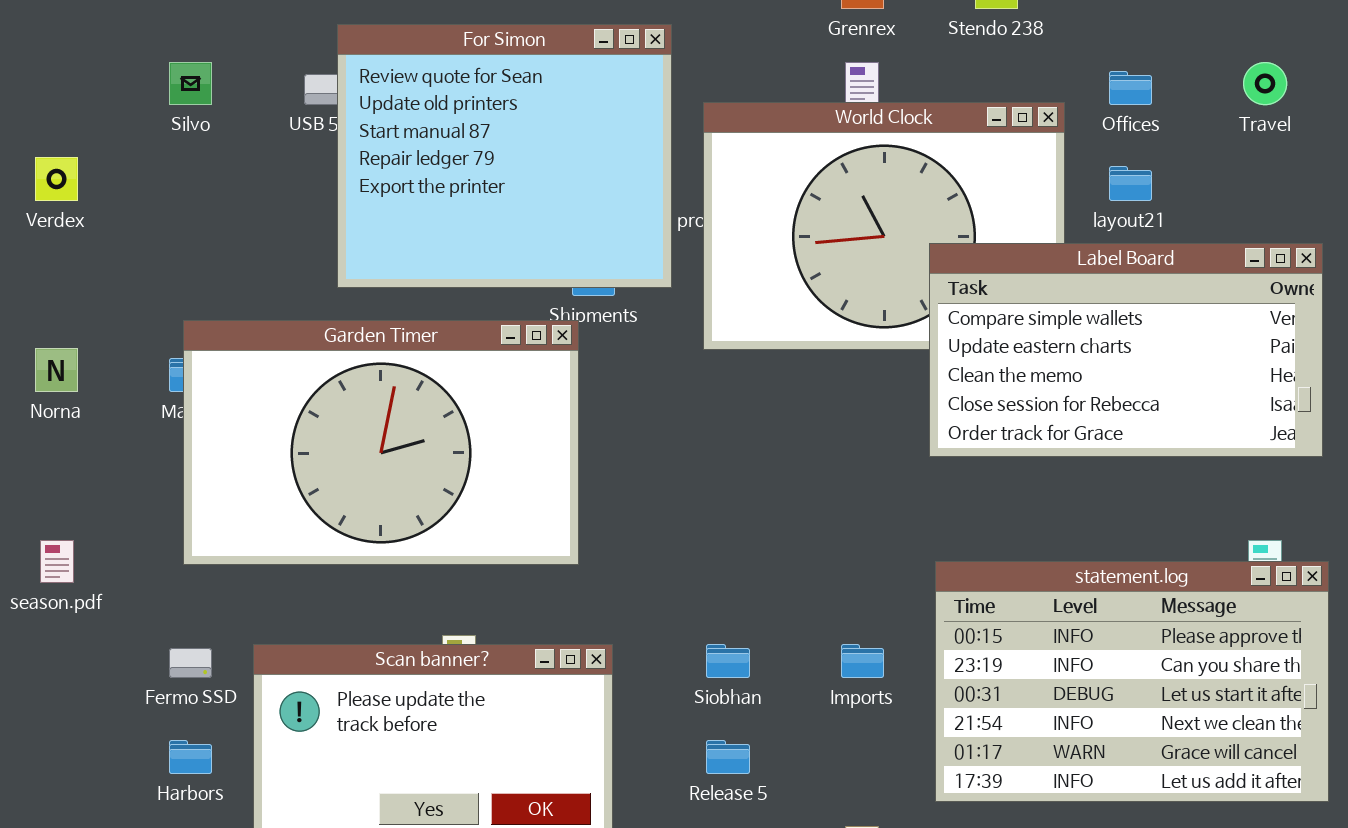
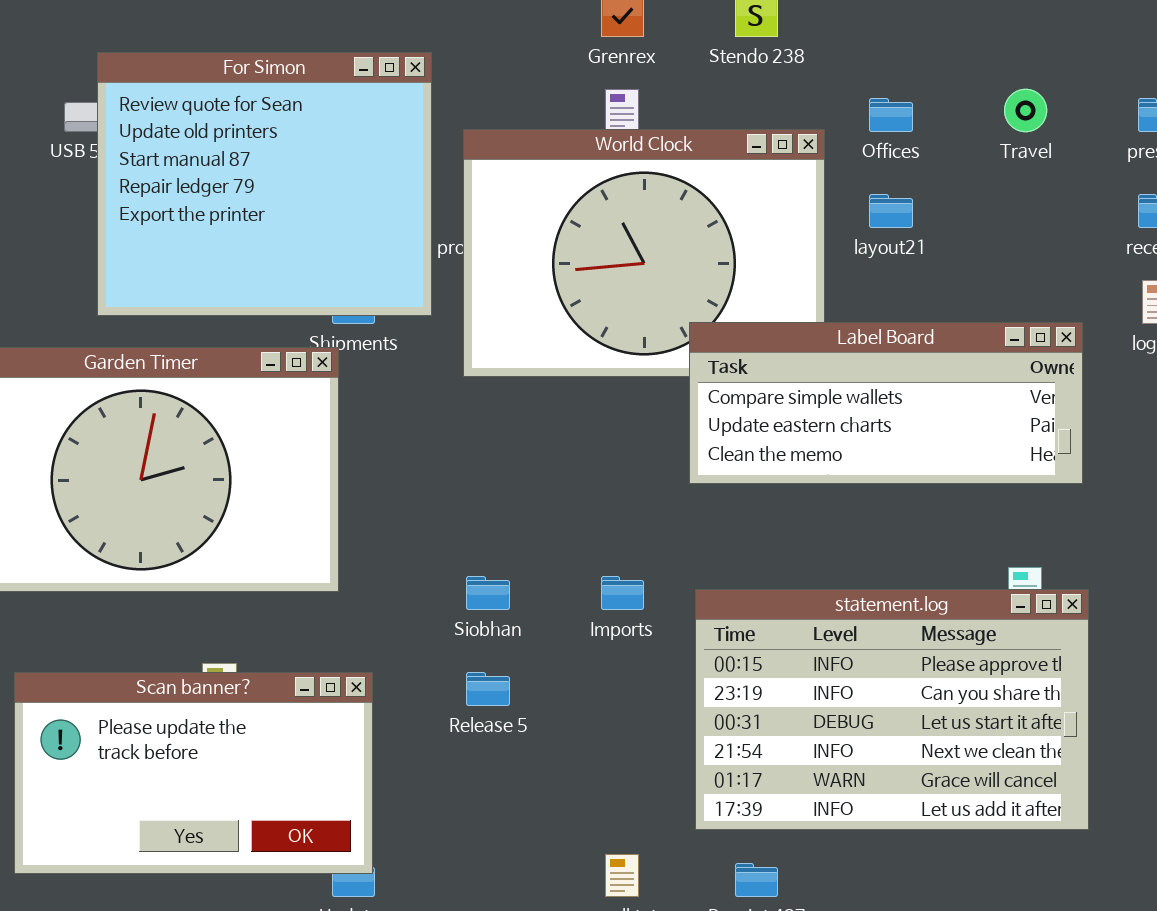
Label Board: [929,243,1323,457] -> [689,322,1083,484], resized
Siobhan: [706,644,750,678] -> [466,576,510,610], moved
Imports: [841,644,884,678] -> [601,576,644,610], moved
Release 5: [706,740,750,774] -> [466,672,510,706], moved

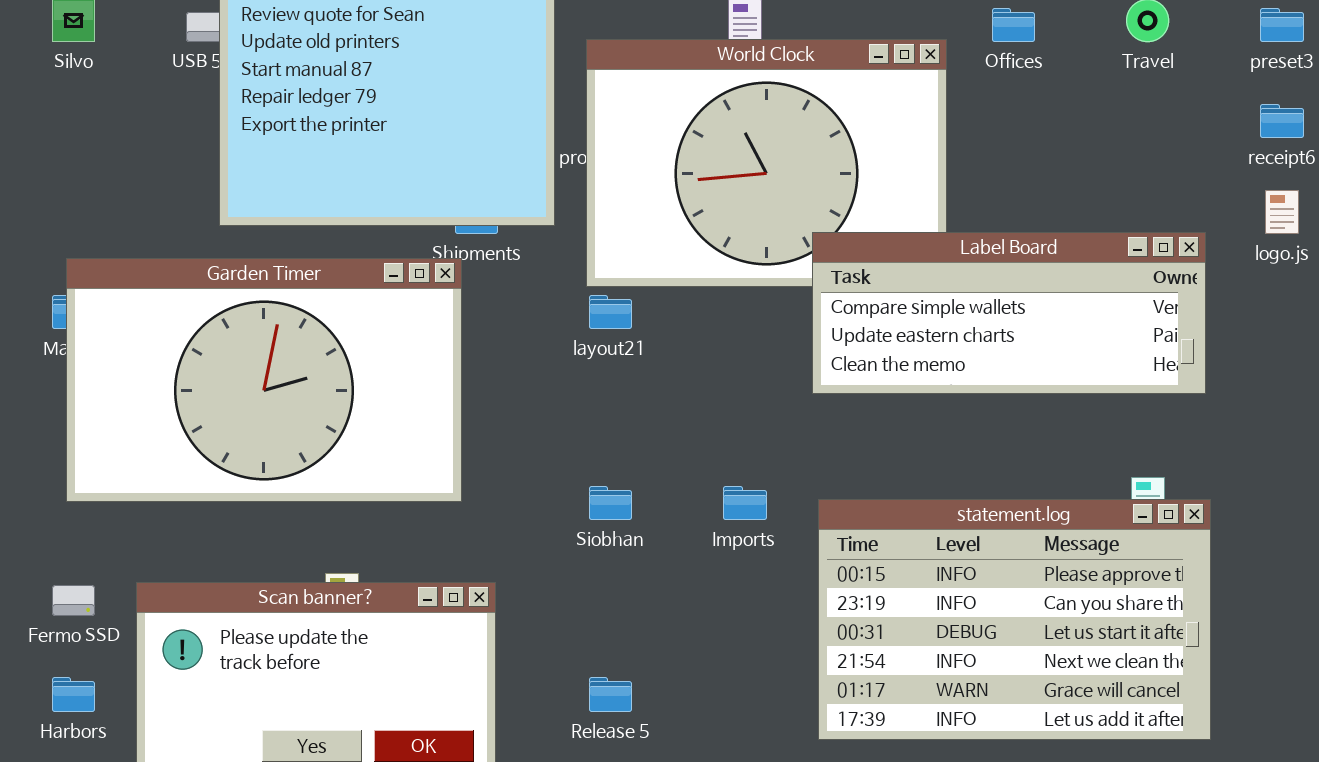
layout21: [869,194,913,228] -> [589,295,632,329], moved
Release 5: [466,672,510,706] -> [589,677,632,712], moved

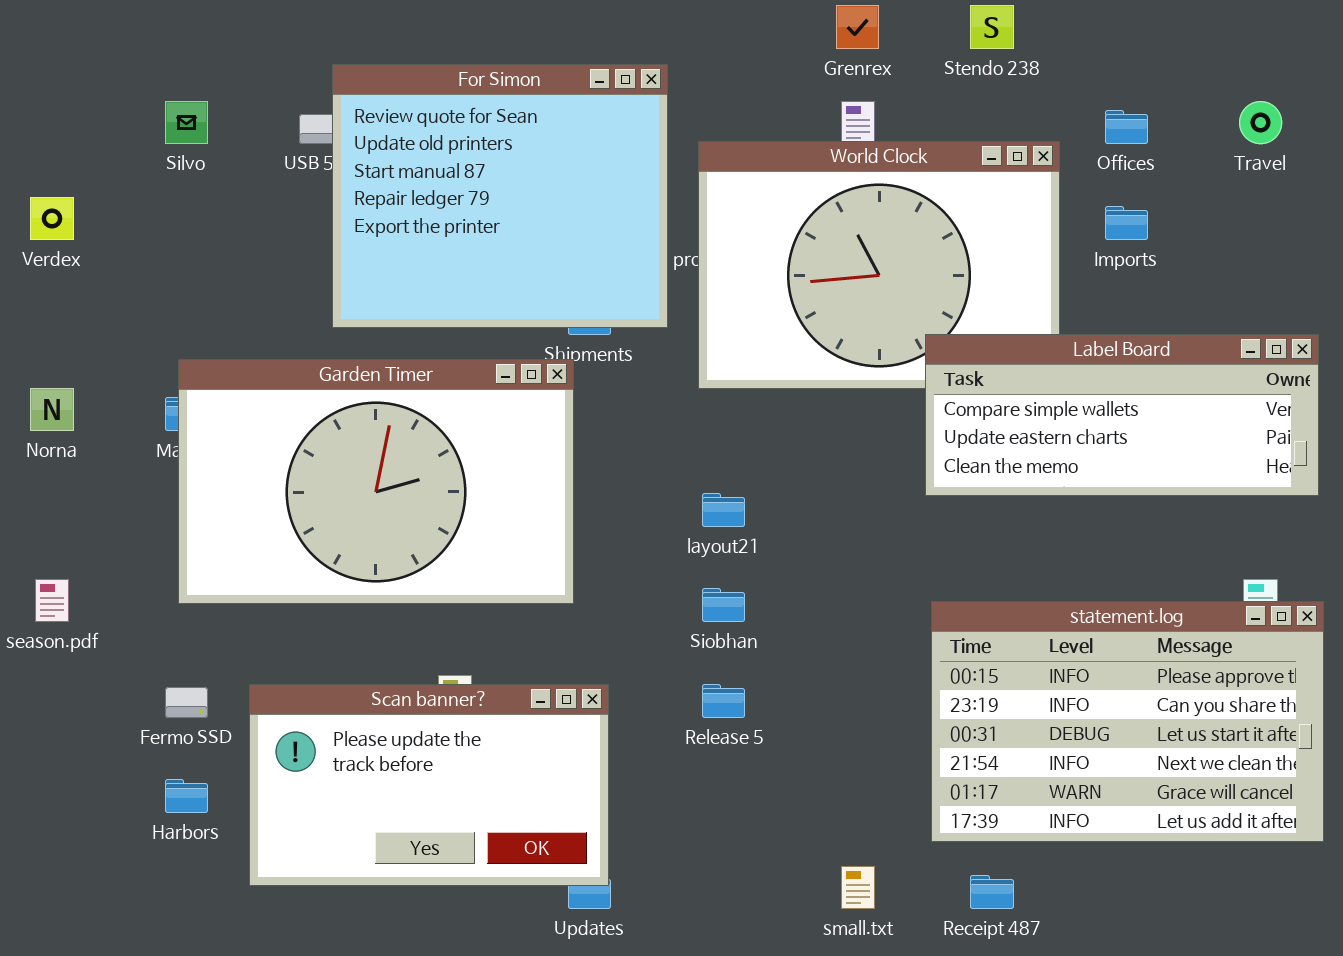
layout21: [589,295,632,329] -> [702,493,745,527], moved
Imports: [723,486,767,520] -> [1105,206,1148,240], moved
Release 5: [589,677,632,712] -> [702,684,745,718], moved

